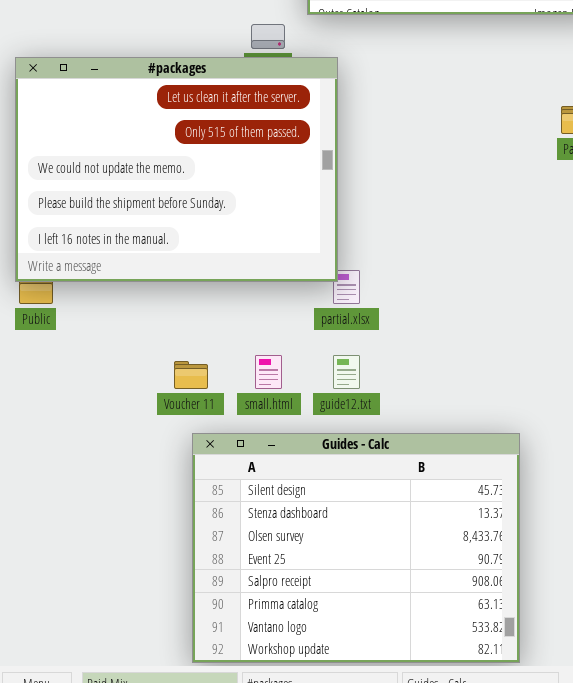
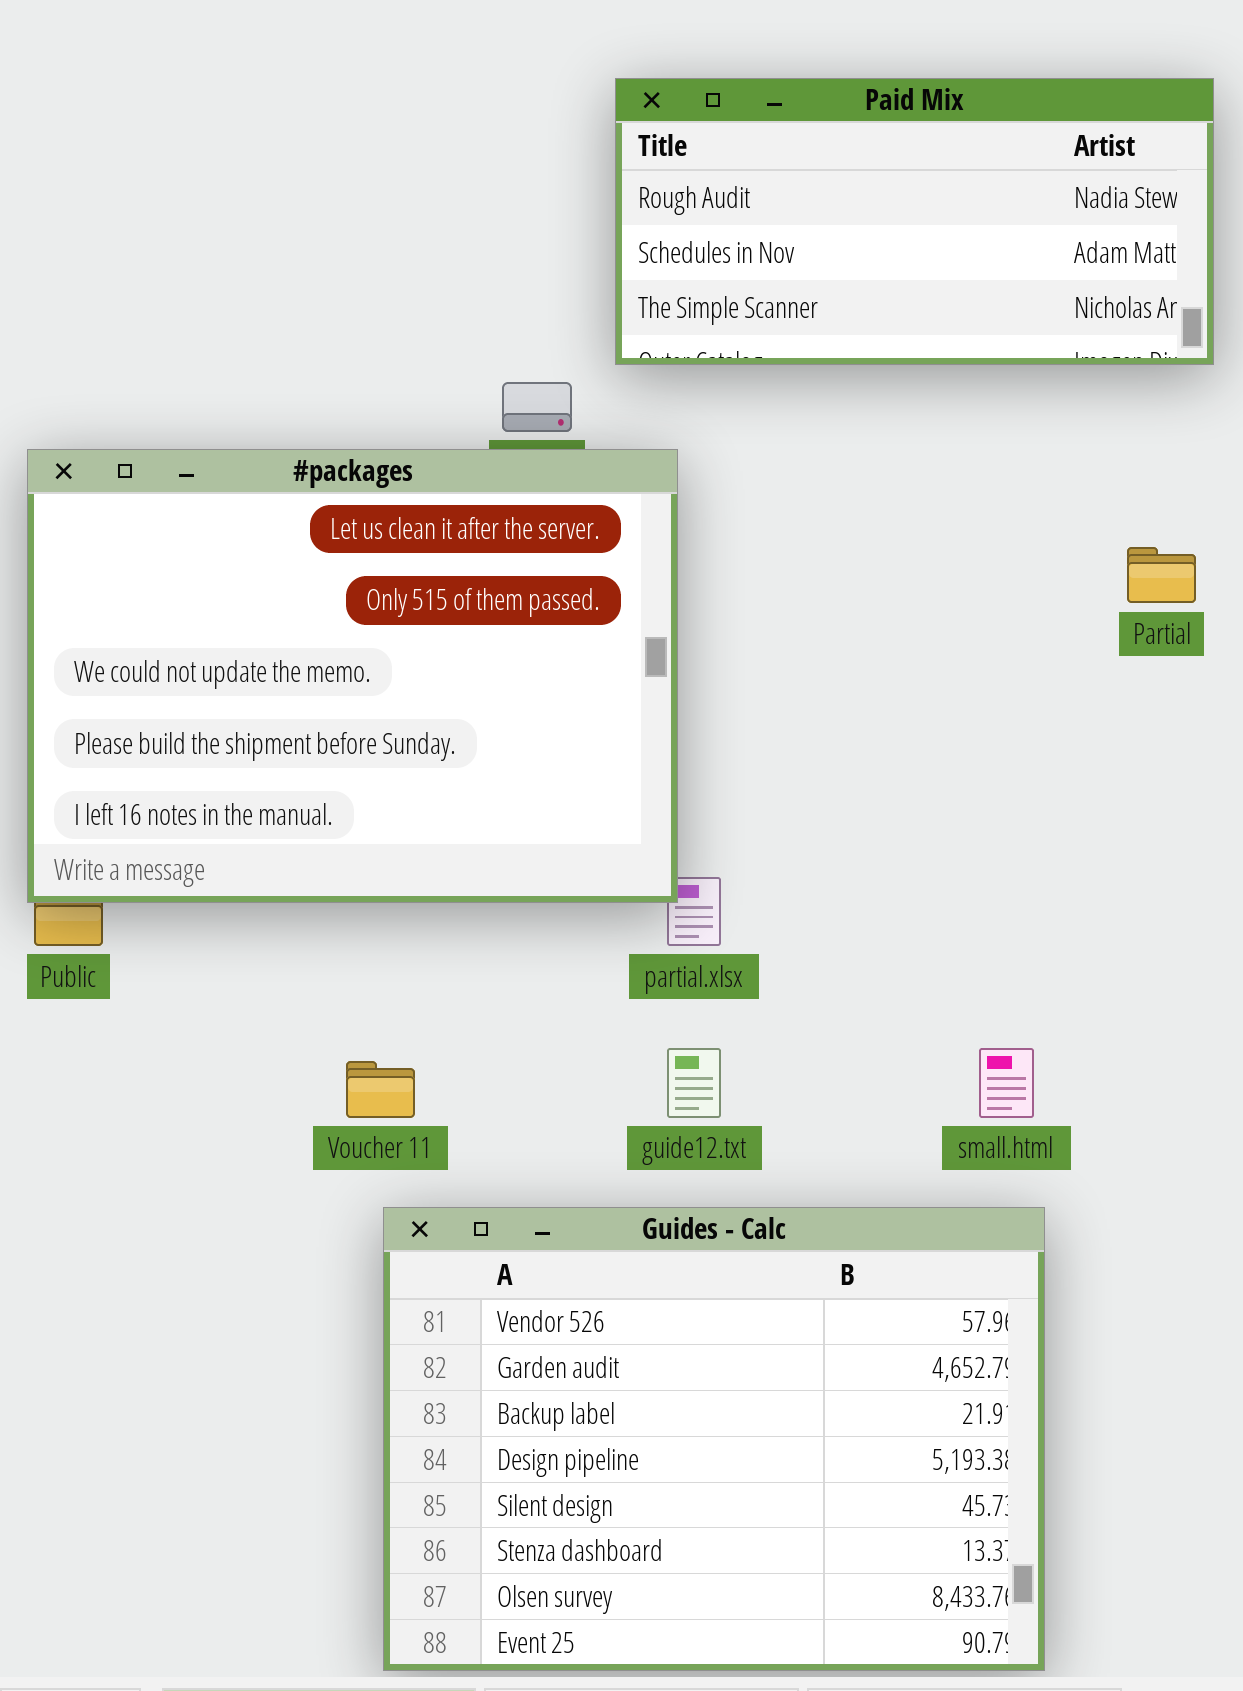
small.html: [255,355,282,389] -> [979,1048,1034,1118], moved
Guides - Calc: [192,433,520,663] -> [383,1207,1045,1671], scrolled up 4 rows

